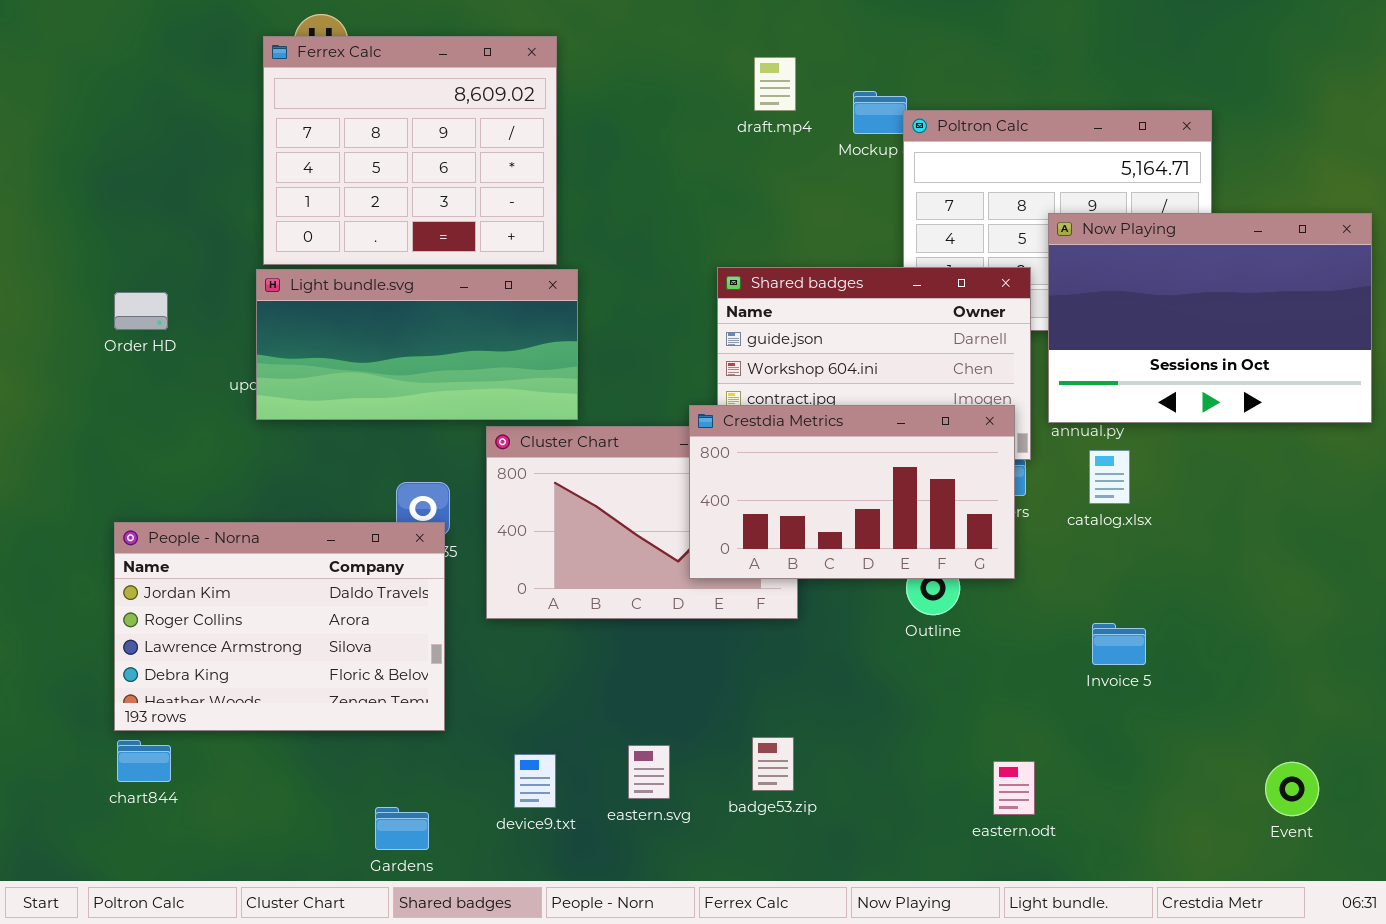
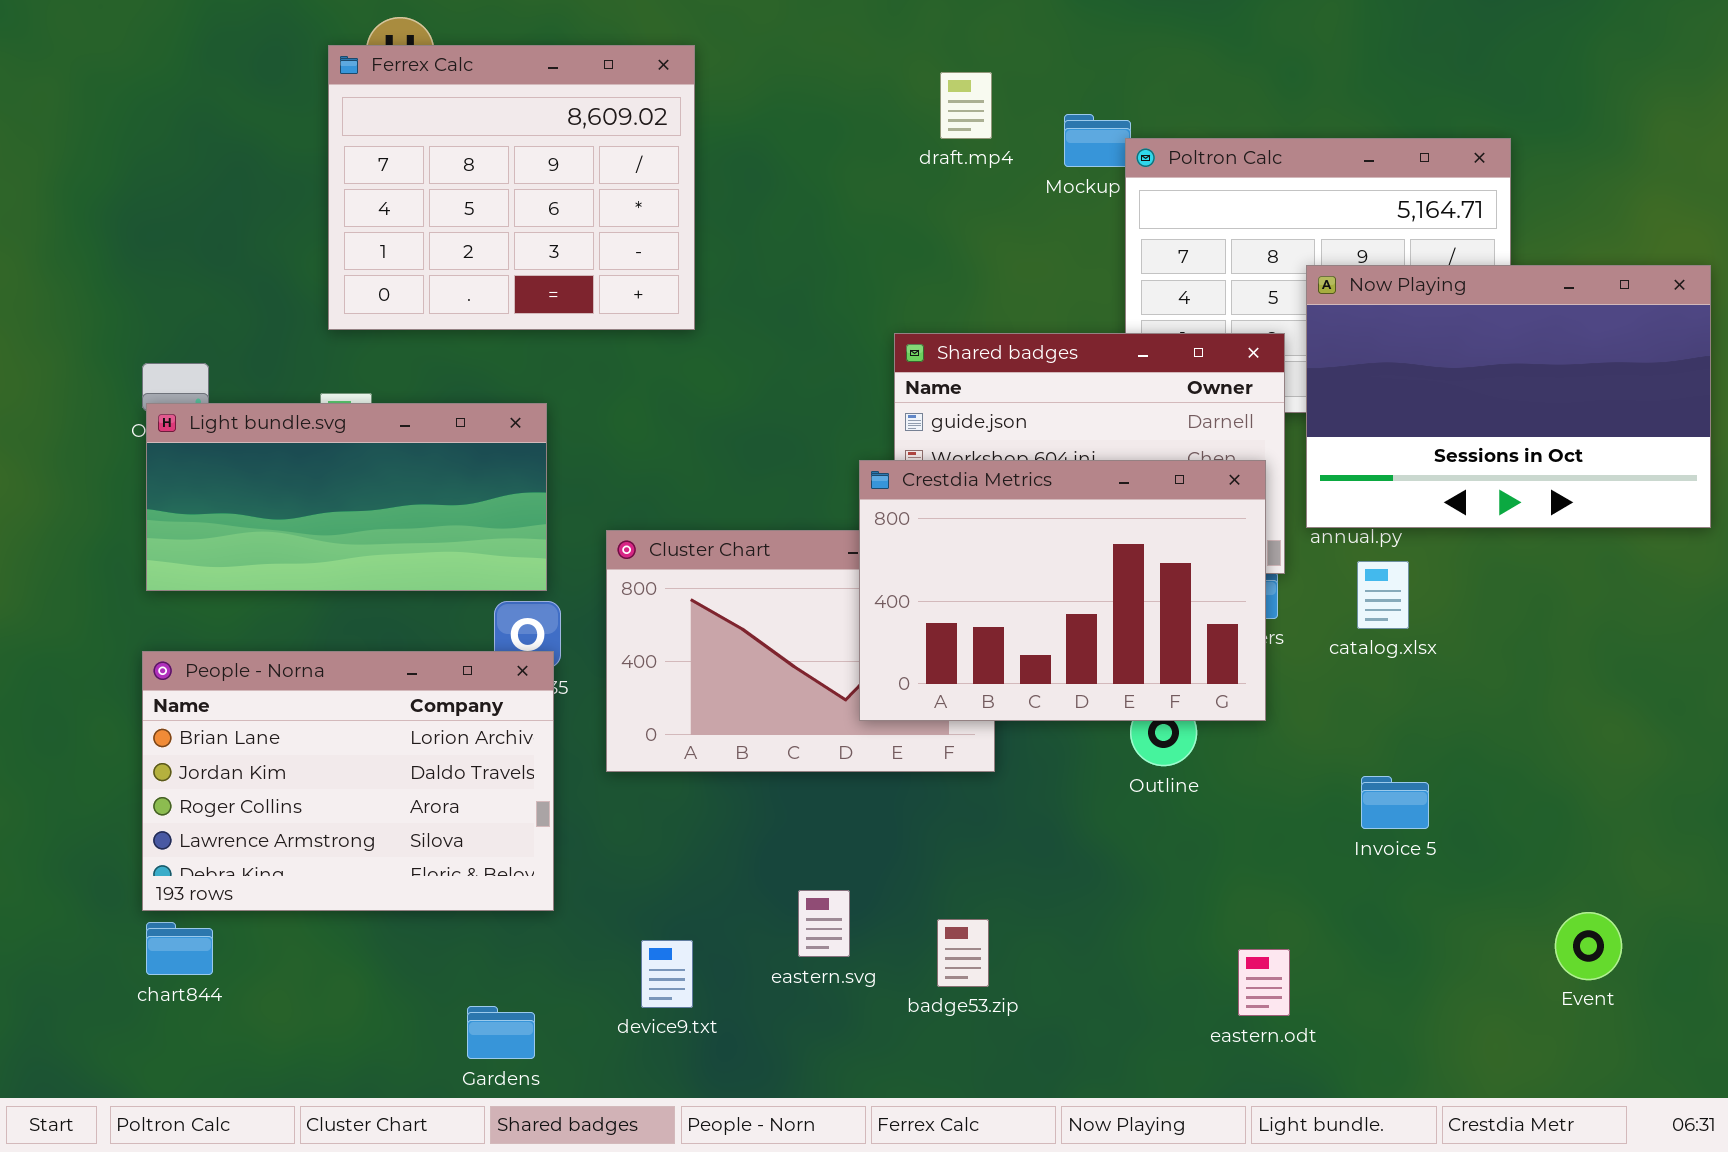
Light bundle.svg: [256,269,578,420] -> [146,403,547,591], moved
Crestdia Metrics: [689,405,1015,579] -> [859,460,1266,721], resized
People - Norna: [114,522,445,731] -> [142,651,554,911], scrolled up 1 row
eastern.svg: [628,745,670,799] -> [798,890,850,957], moved
Event: [1265,762,1319,816] -> [1555,912,1622,980], moved

